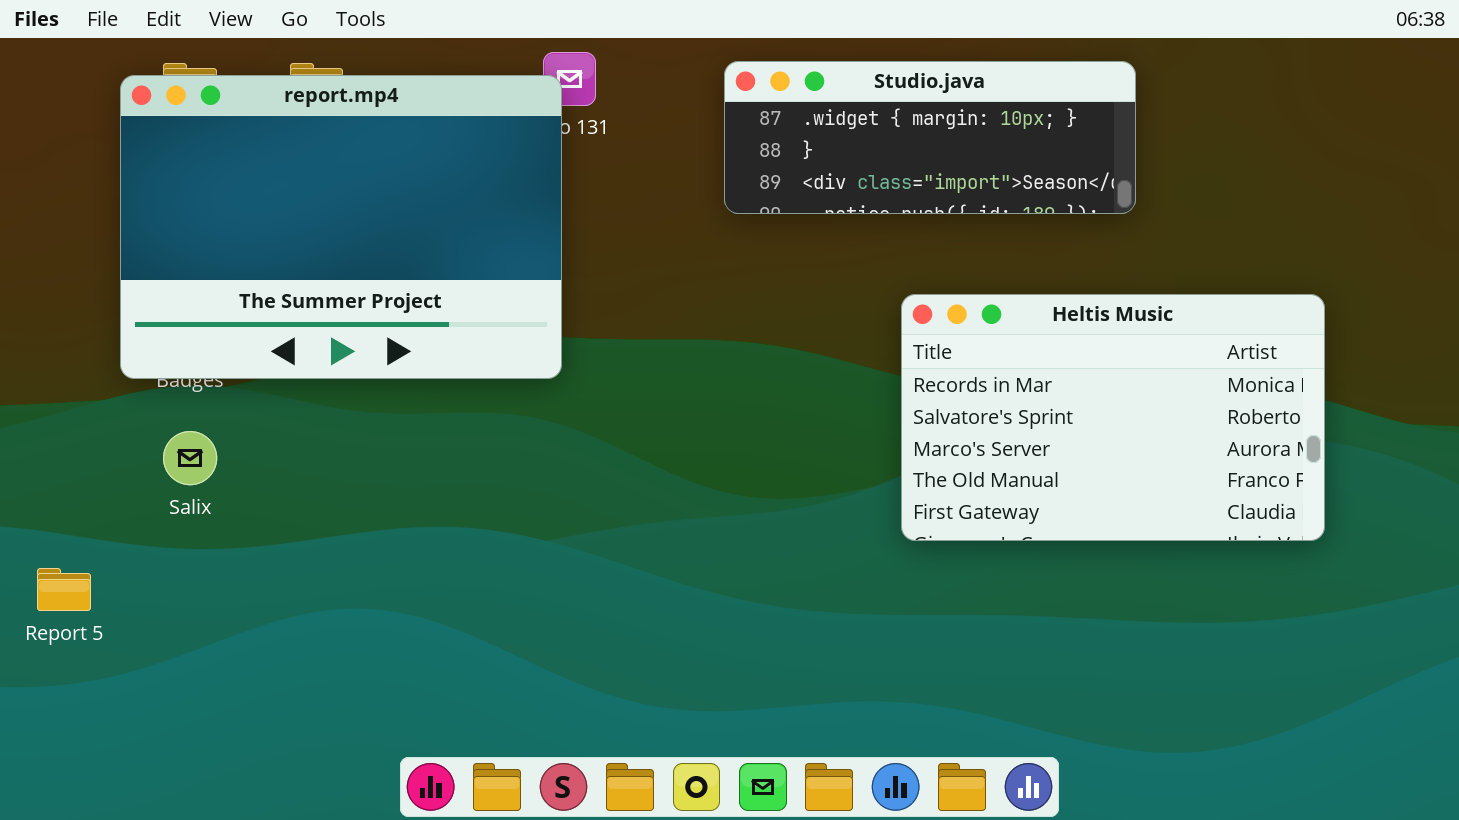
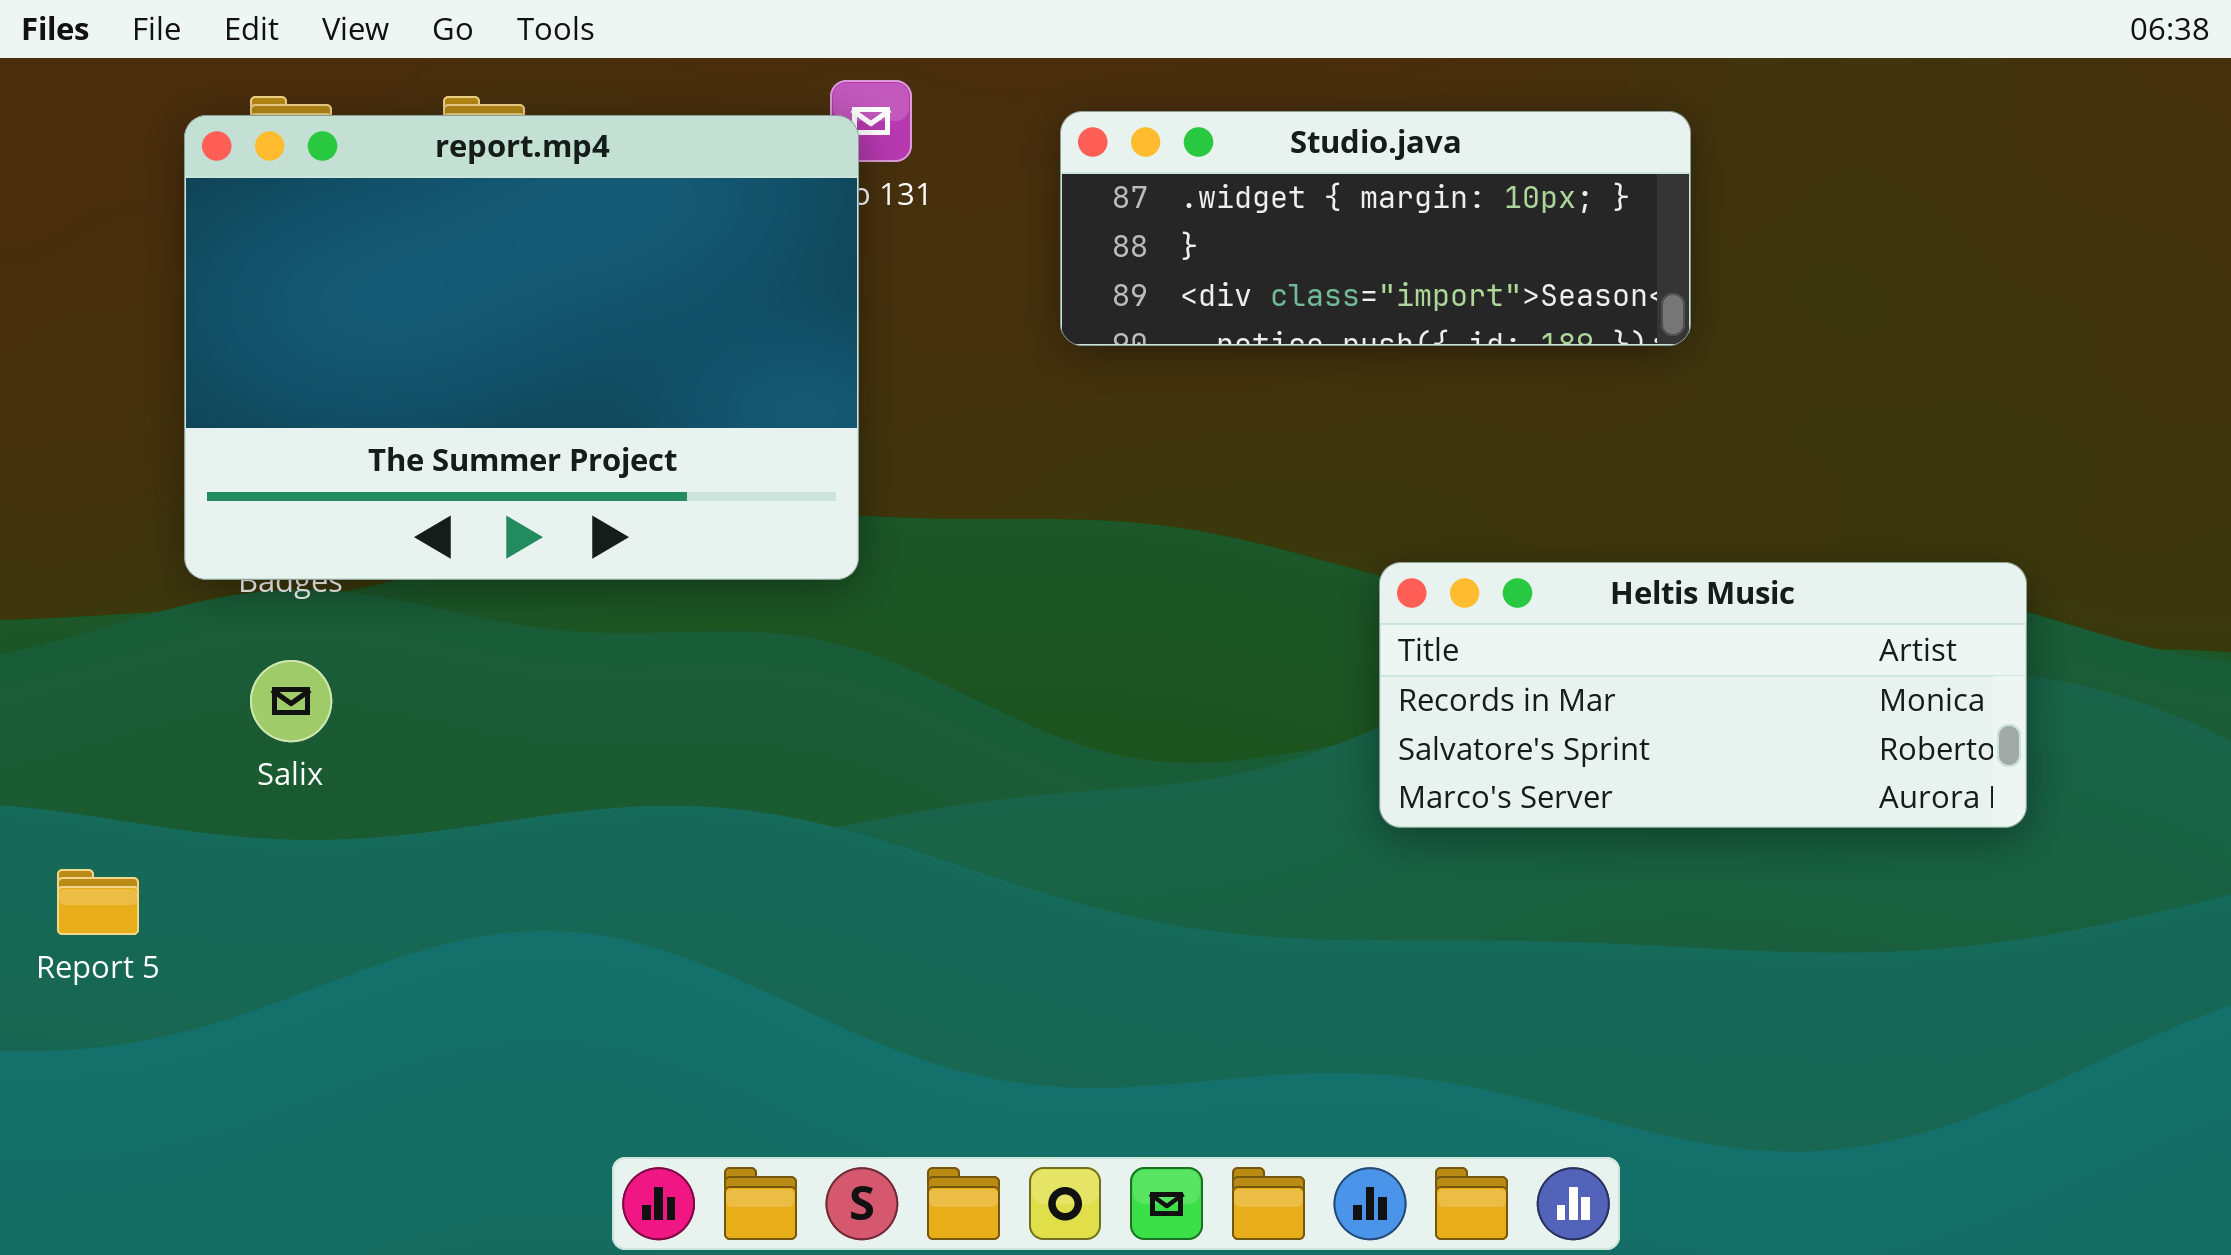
Studio.java: [724,61,1136,214] -> [1060,111,1691,346], moved
Heltis Music: [901,294,1325,541] -> [1379,562,2027,828], resized

